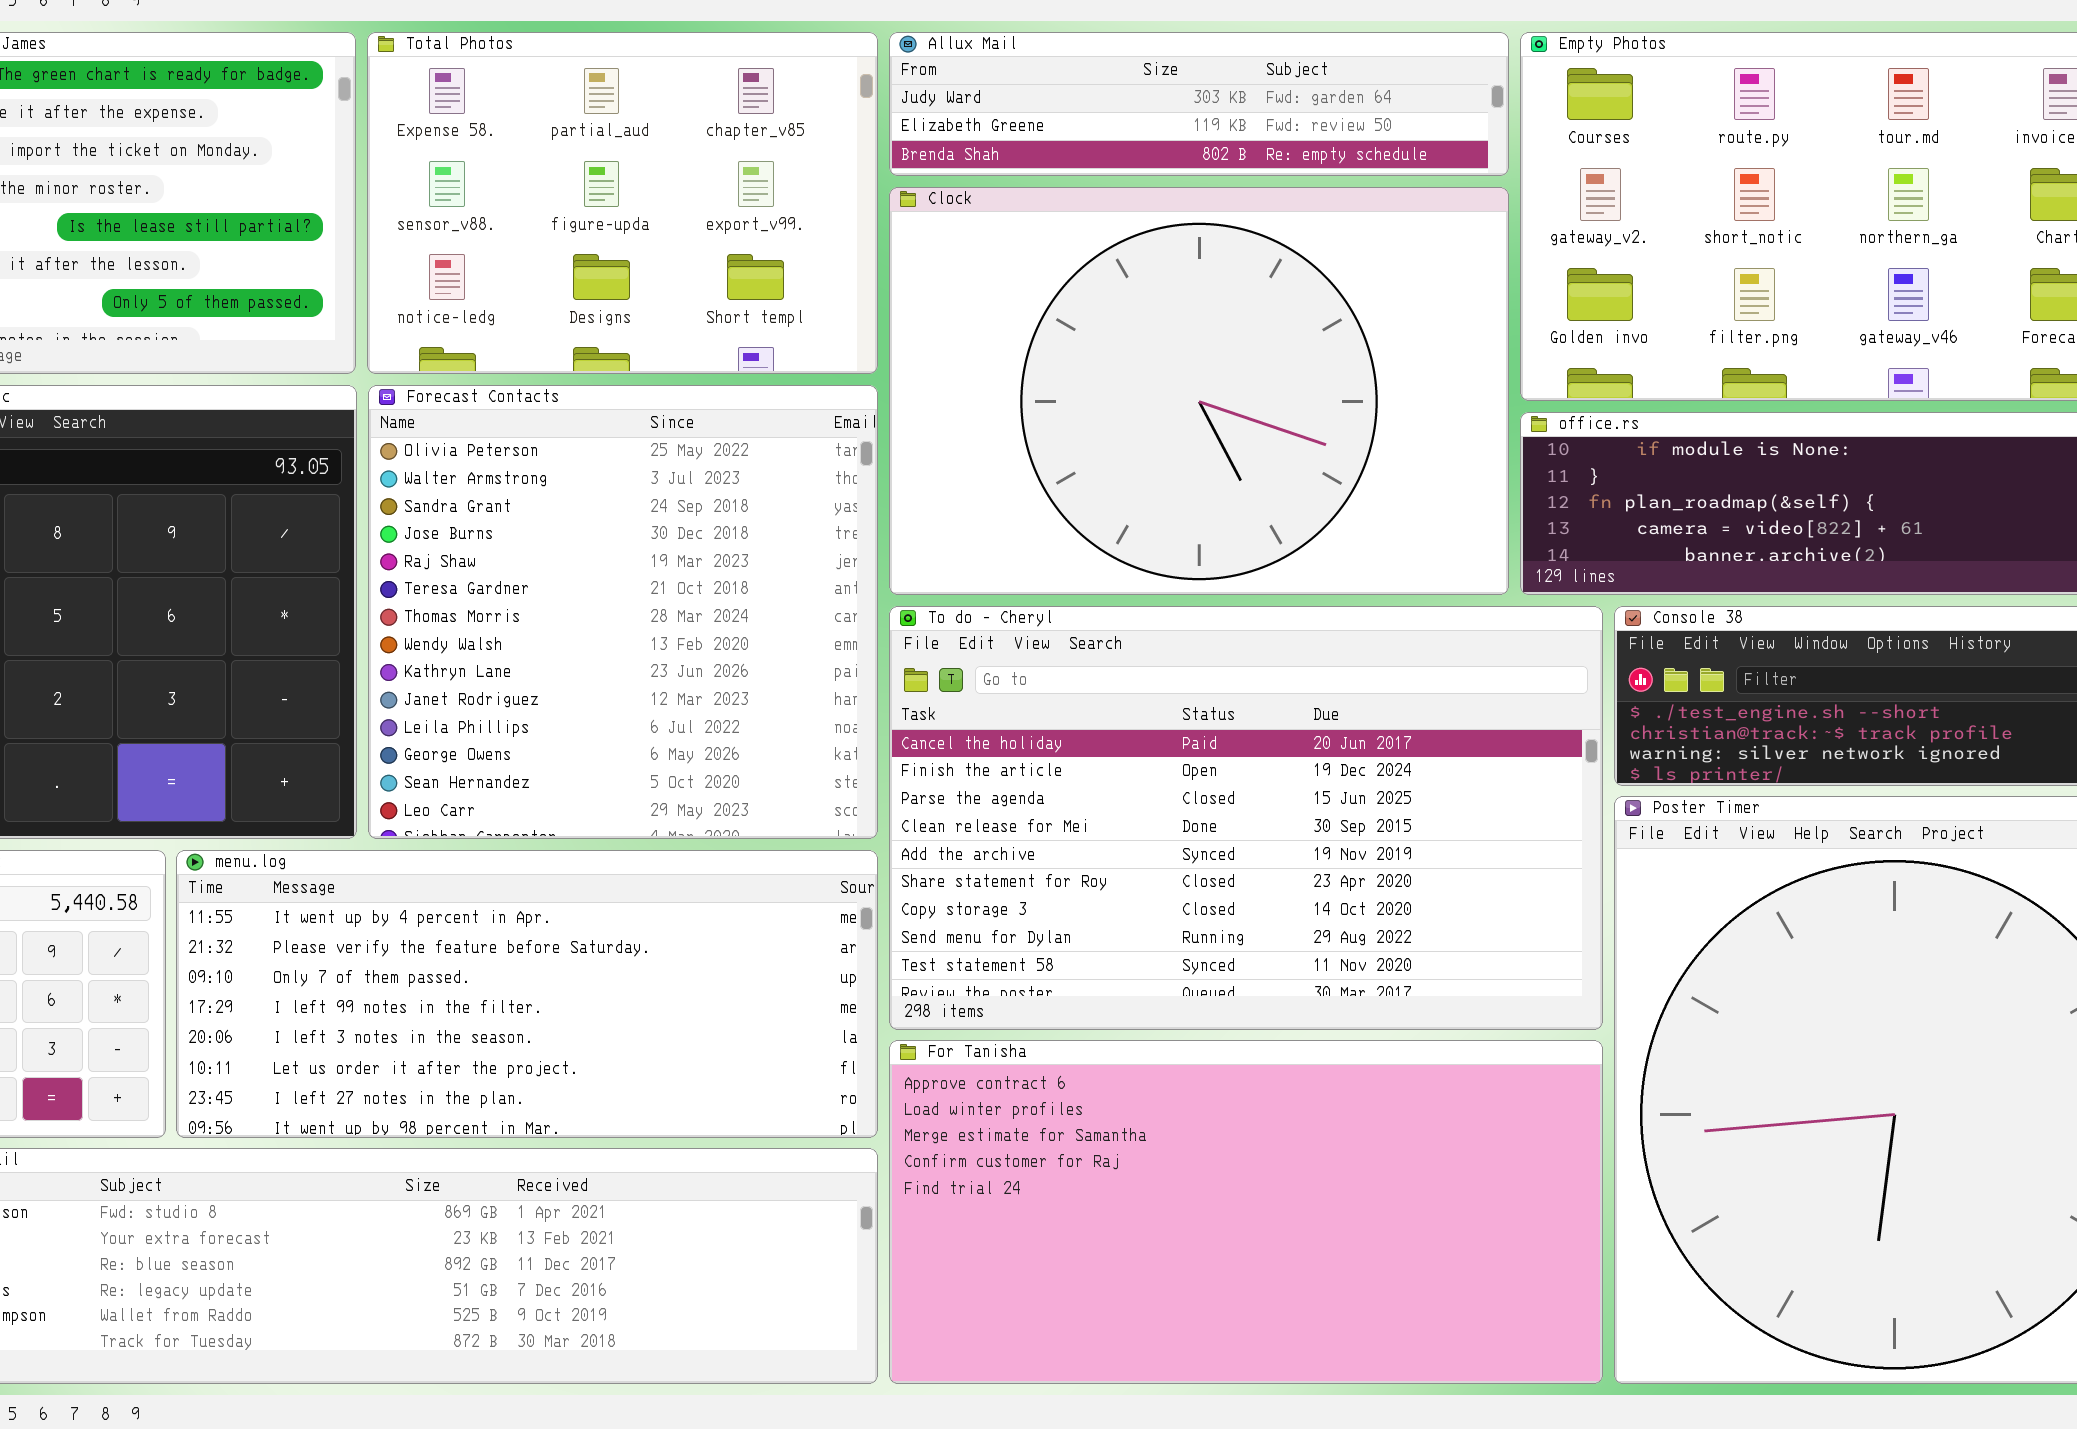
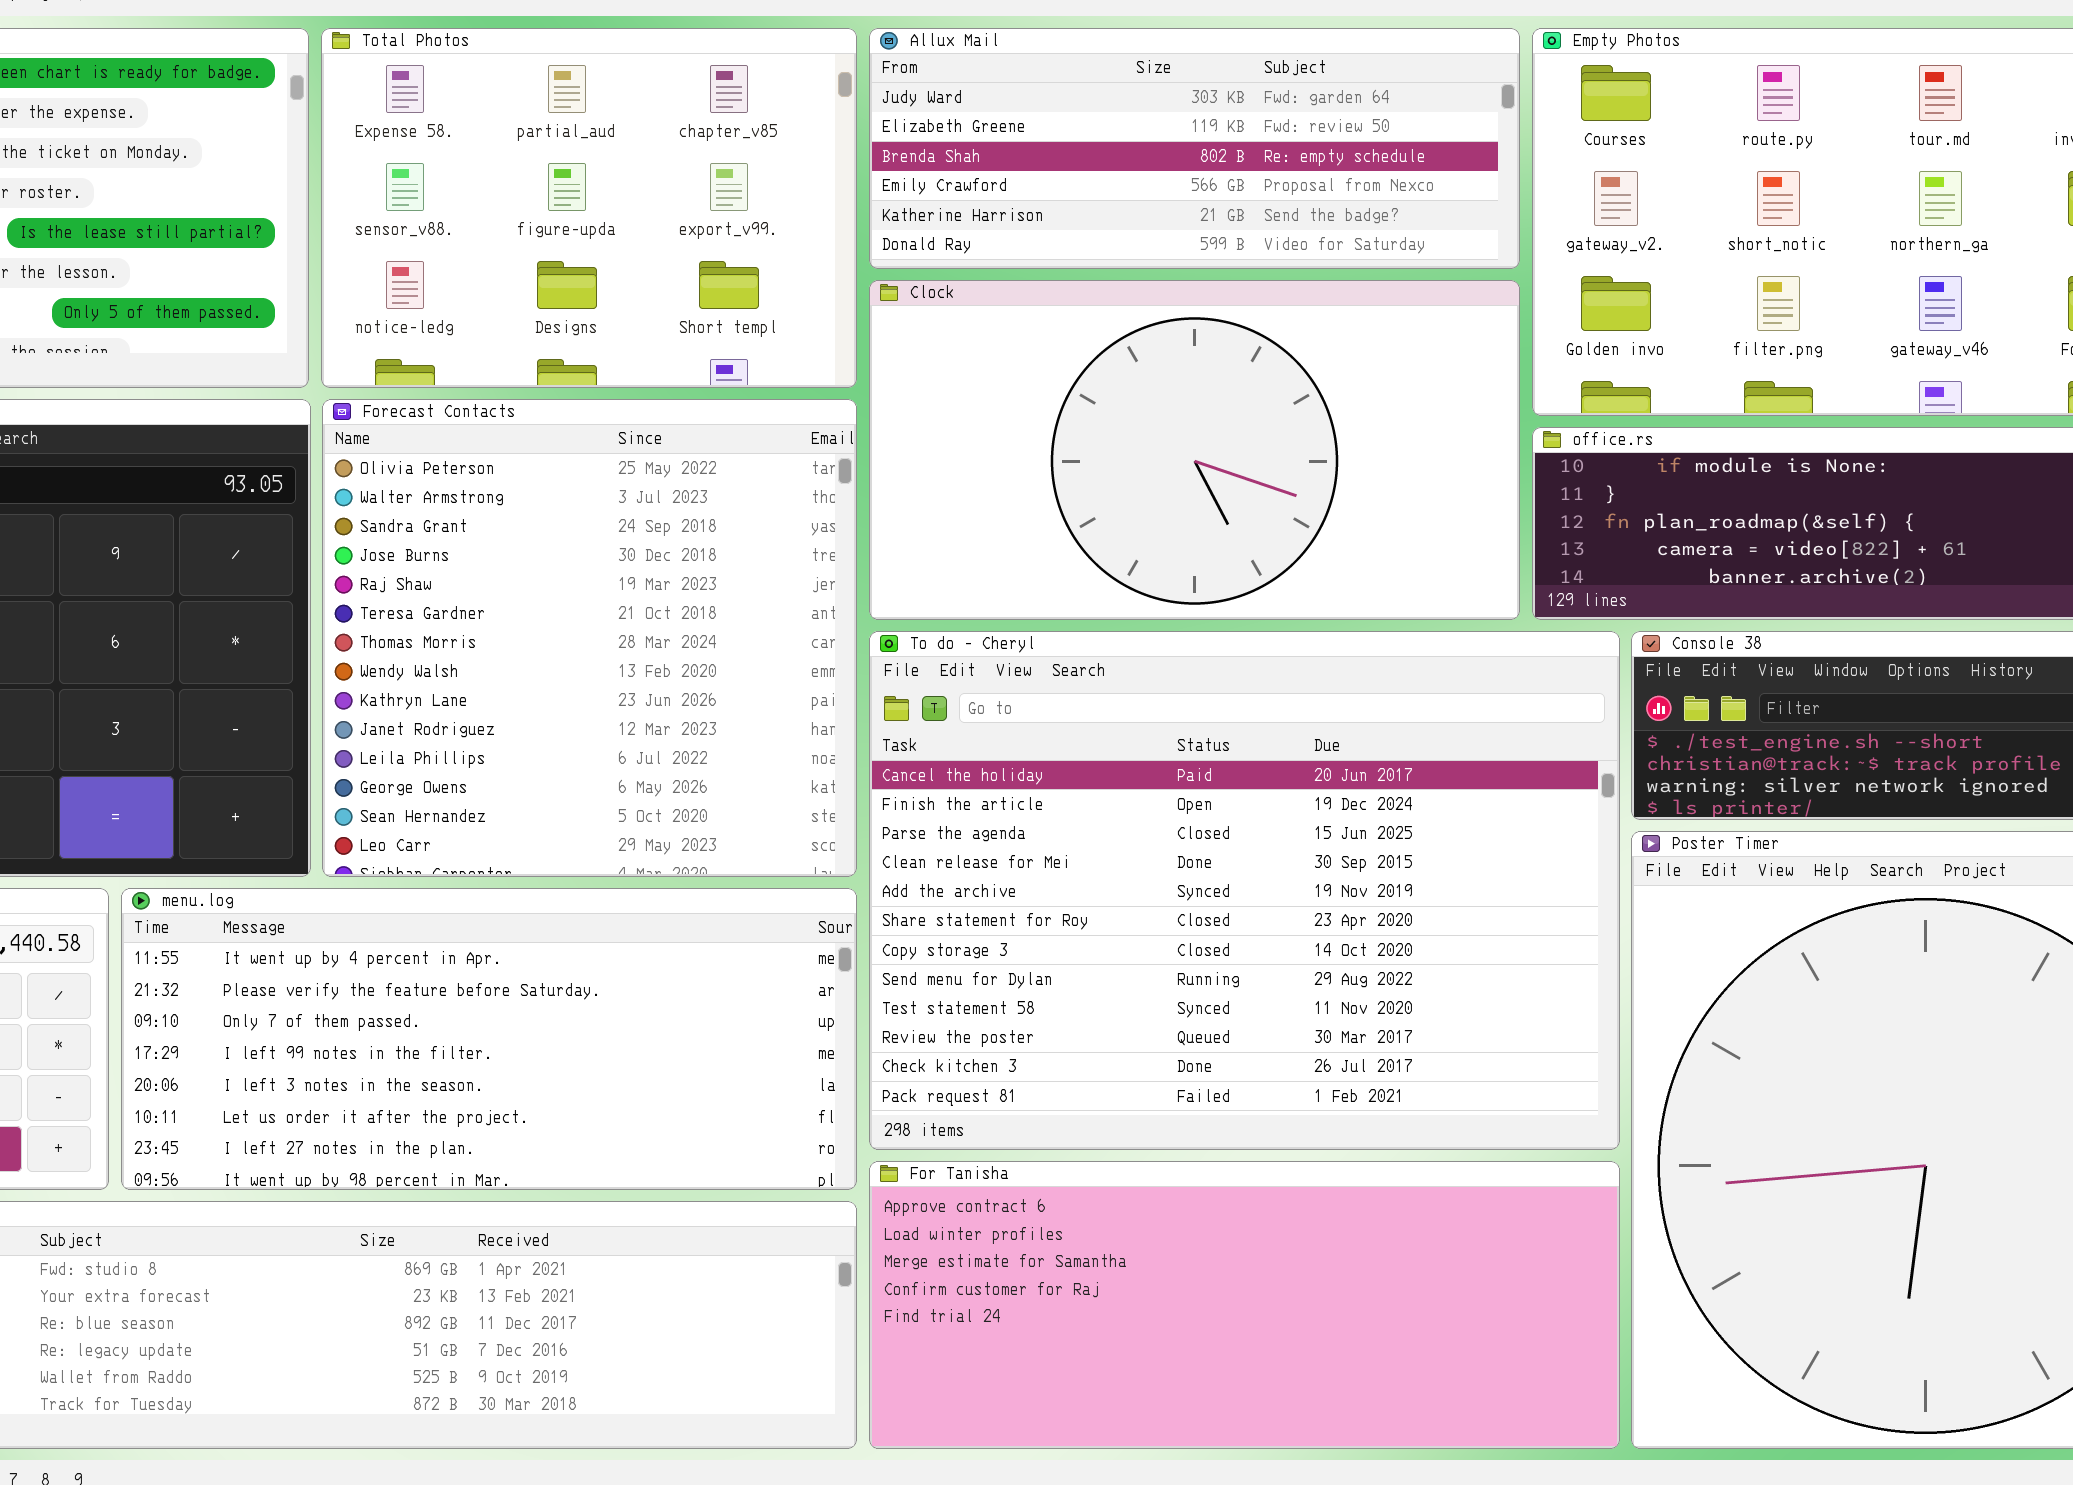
Allux Mail: [889,32,1509,176] -> [869,28,1520,269], resized
Clock: [889,187,1509,595] -> [869,280,1520,620], resized
To do - Cheryl: [889,606,1603,1030] -> [869,631,1620,1150], resized
For Tanisha: [889,1040,1603,1384] -> [869,1161,1620,1449], resized

